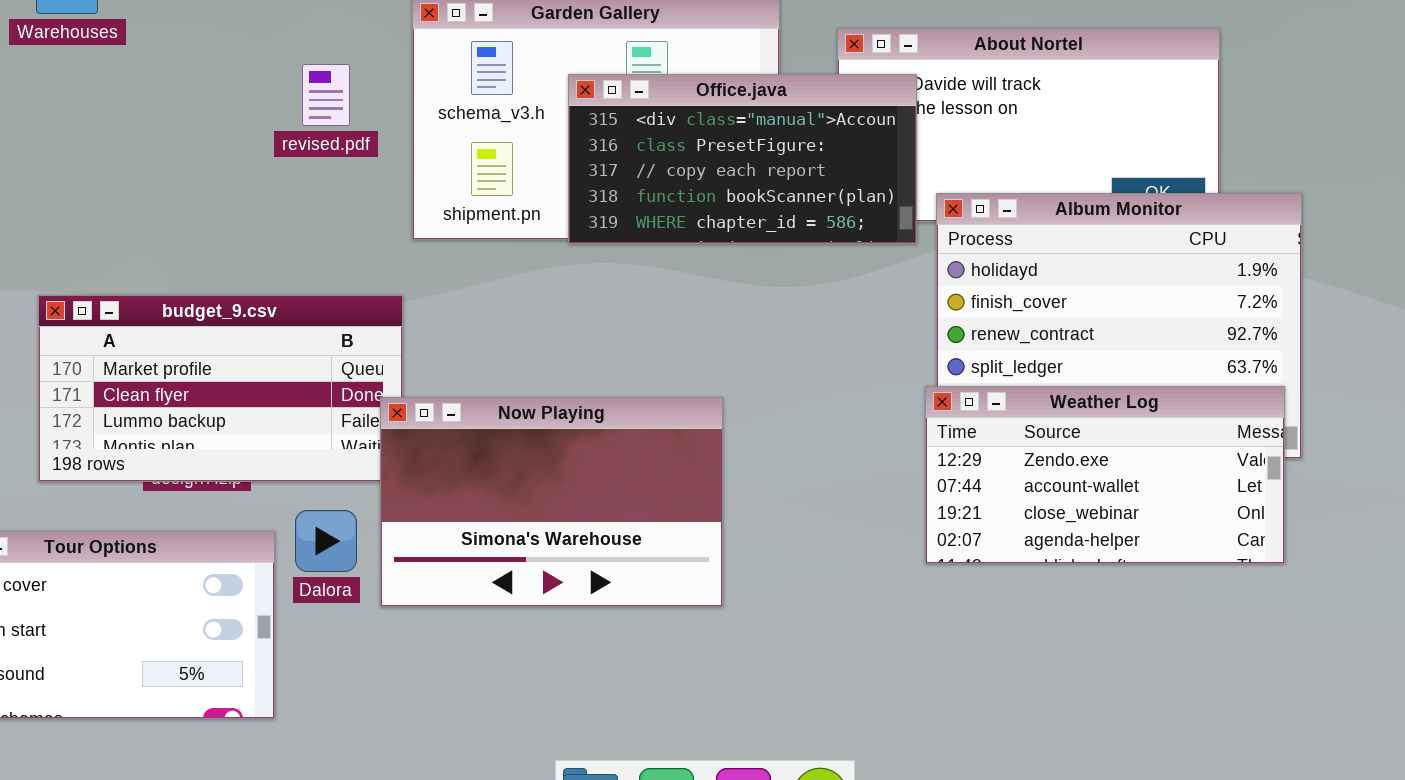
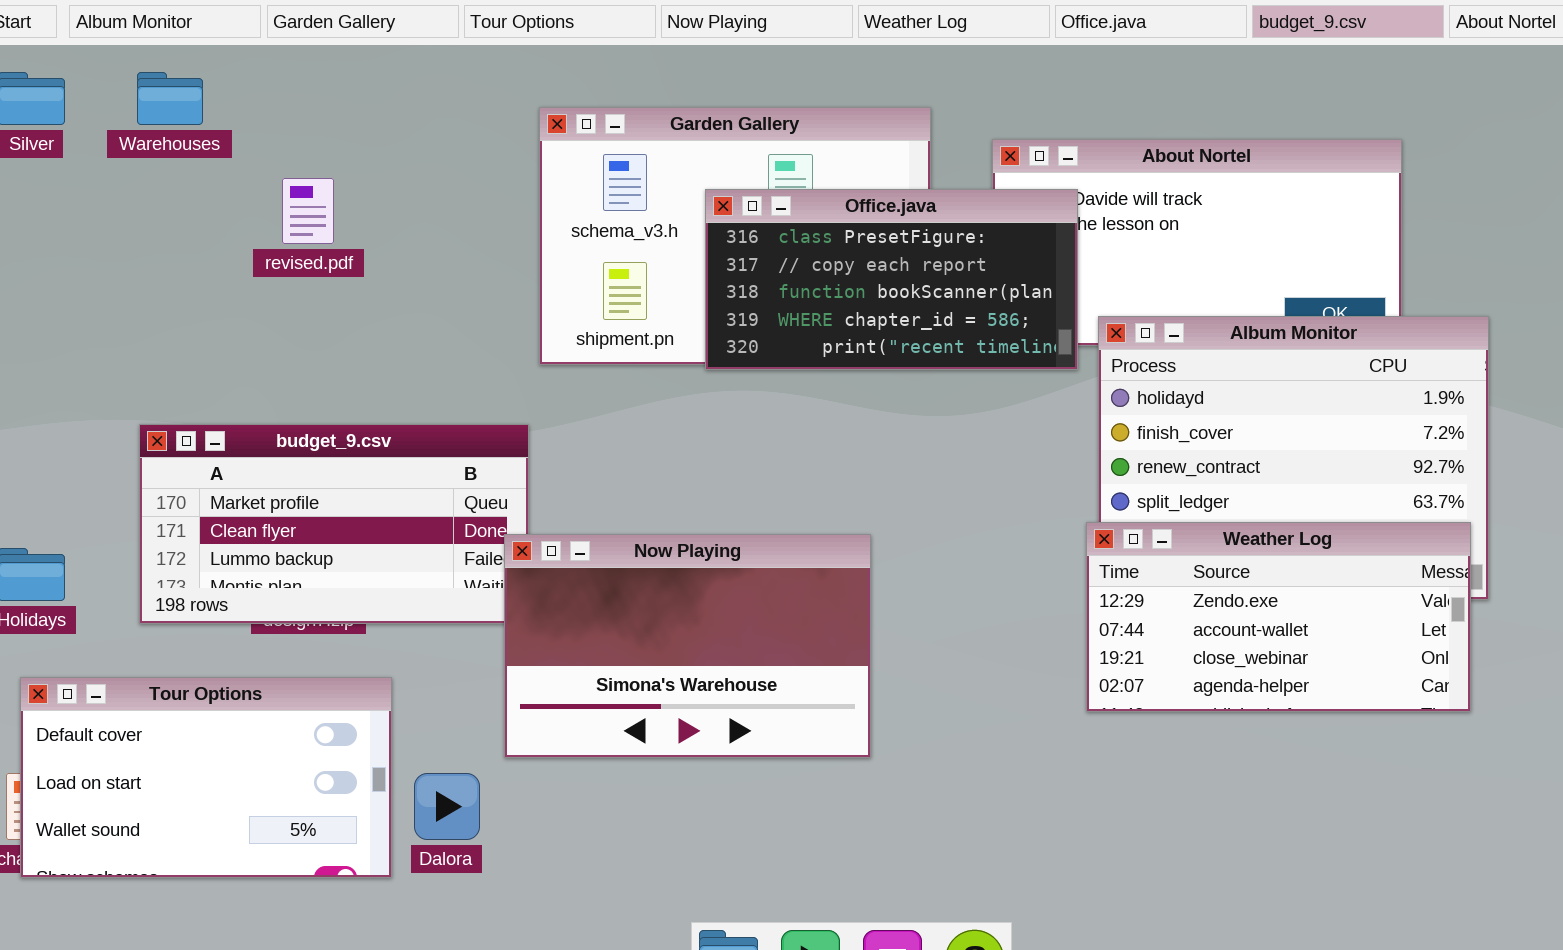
revised.pdf: [302,64,350,126] -> [282,178,334,244], moved
Office.java: [568,74,917,244] -> [705,189,1078,370], scrolled down 1 row
Dalora: [295,510,357,572] -> [414,773,480,840], moved

